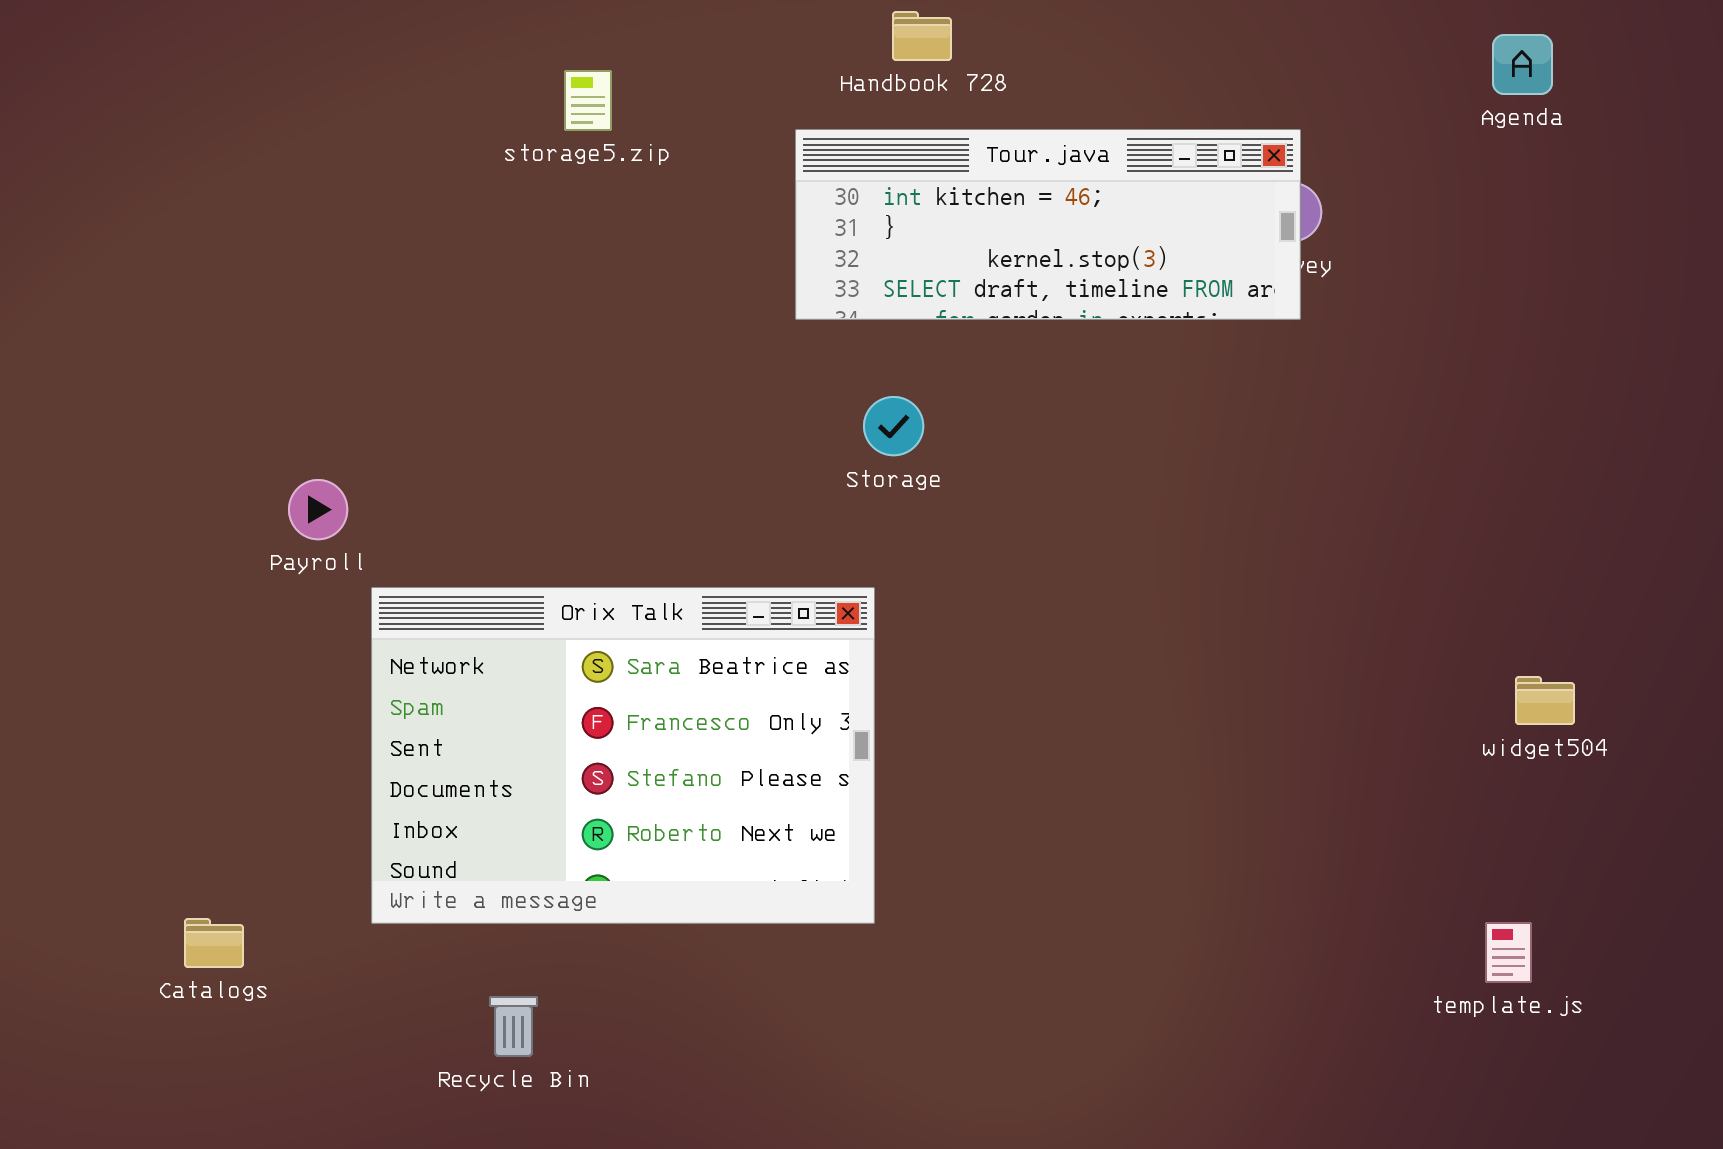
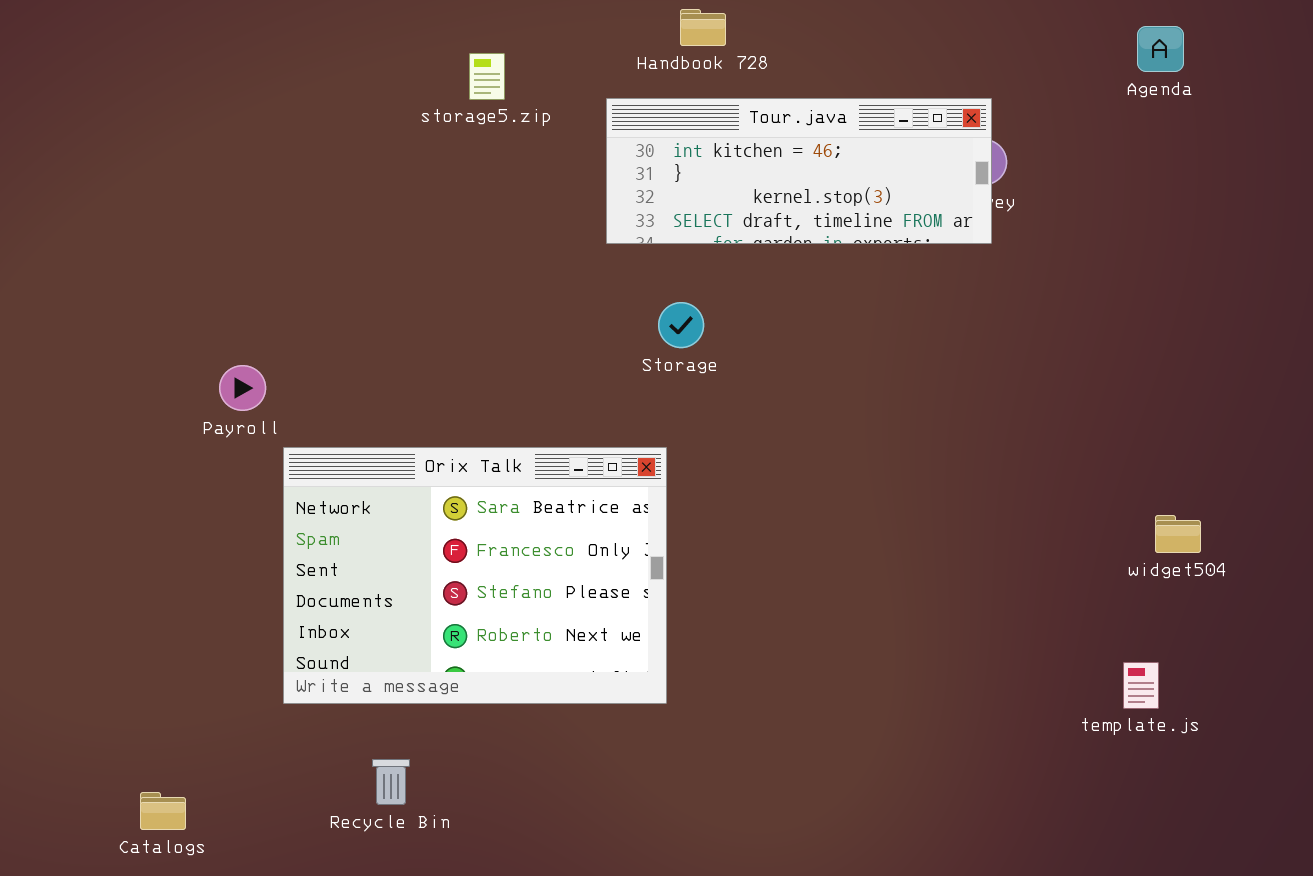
storage5.zip: [564,70,612,131] -> [469,53,505,100], moved
Catalogs: [184,918,244,968] -> [140,792,186,830], moved
template.js: [1485,922,1532,983] -> [1123,662,1159,709], moved

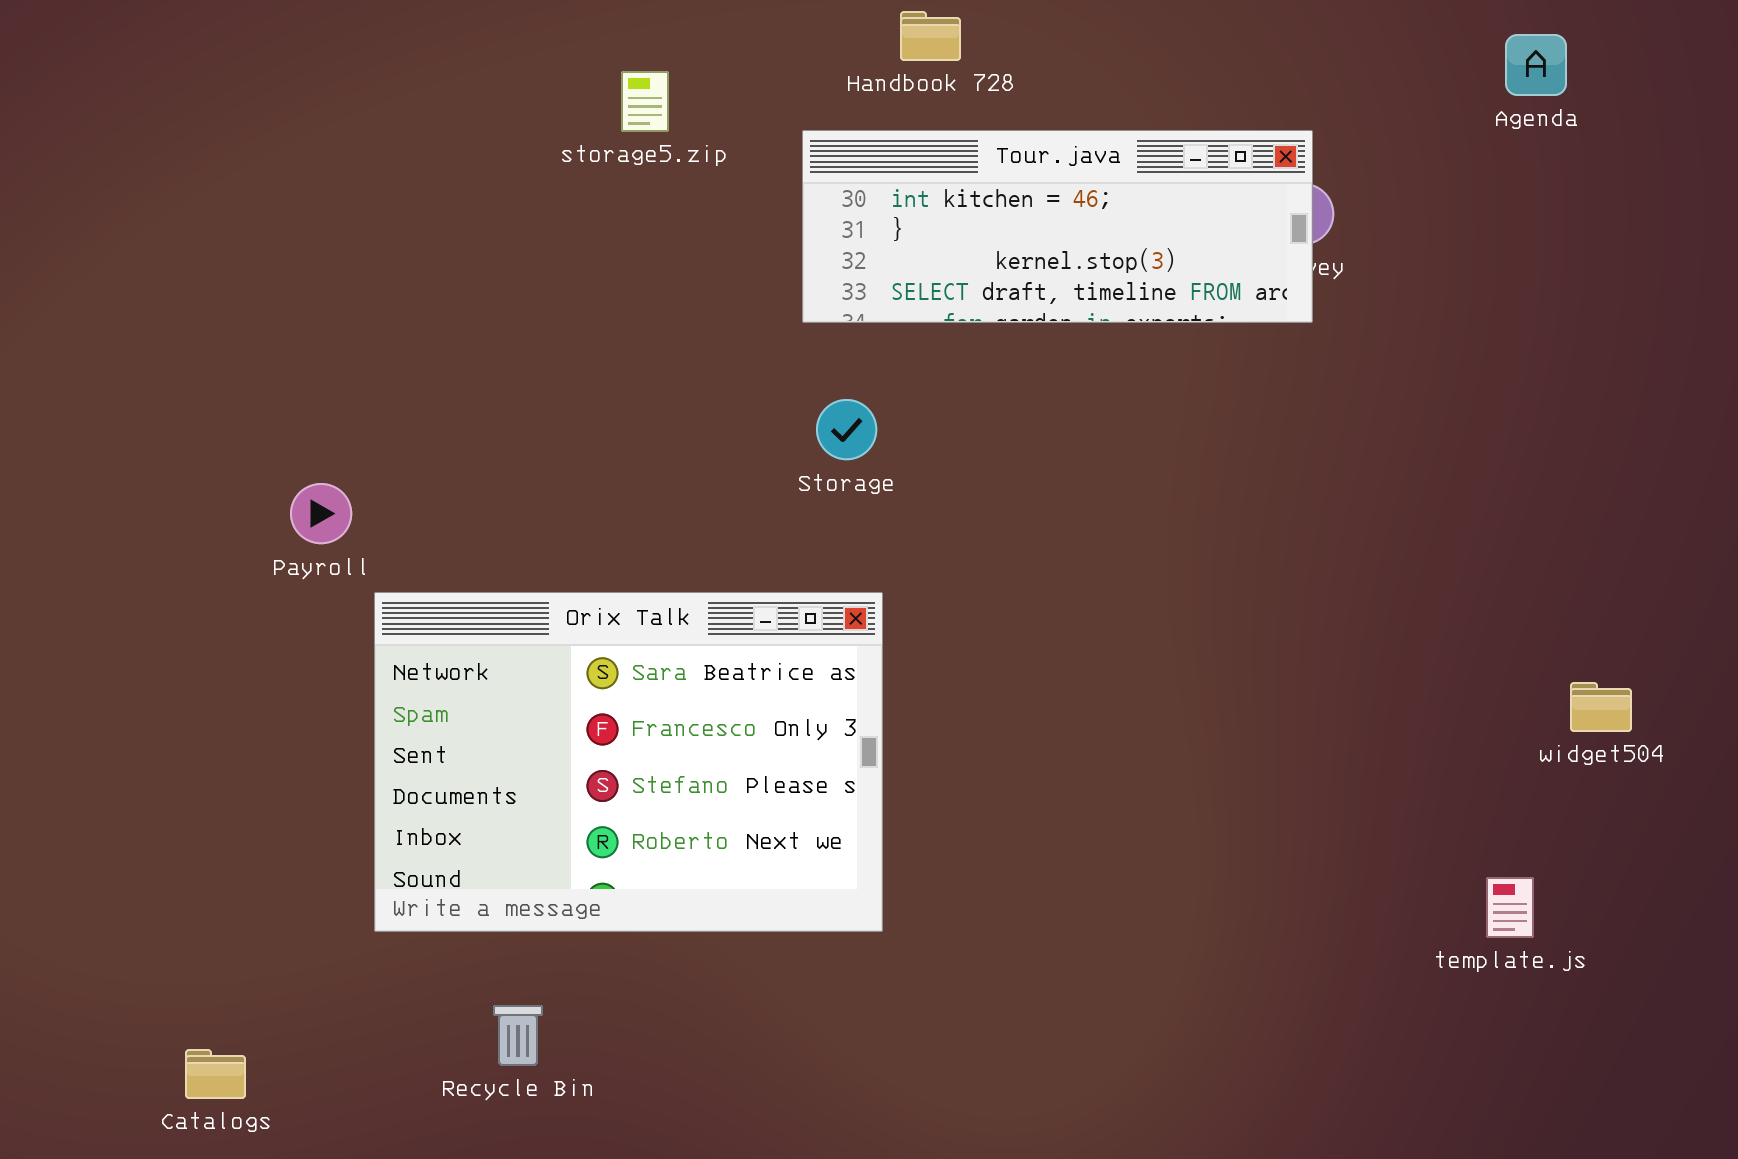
Storage: [658,302,704,348] -> [816,399,877,460], moved
widget504: [1155,515,1201,553] -> [1570,682,1632,732], moved

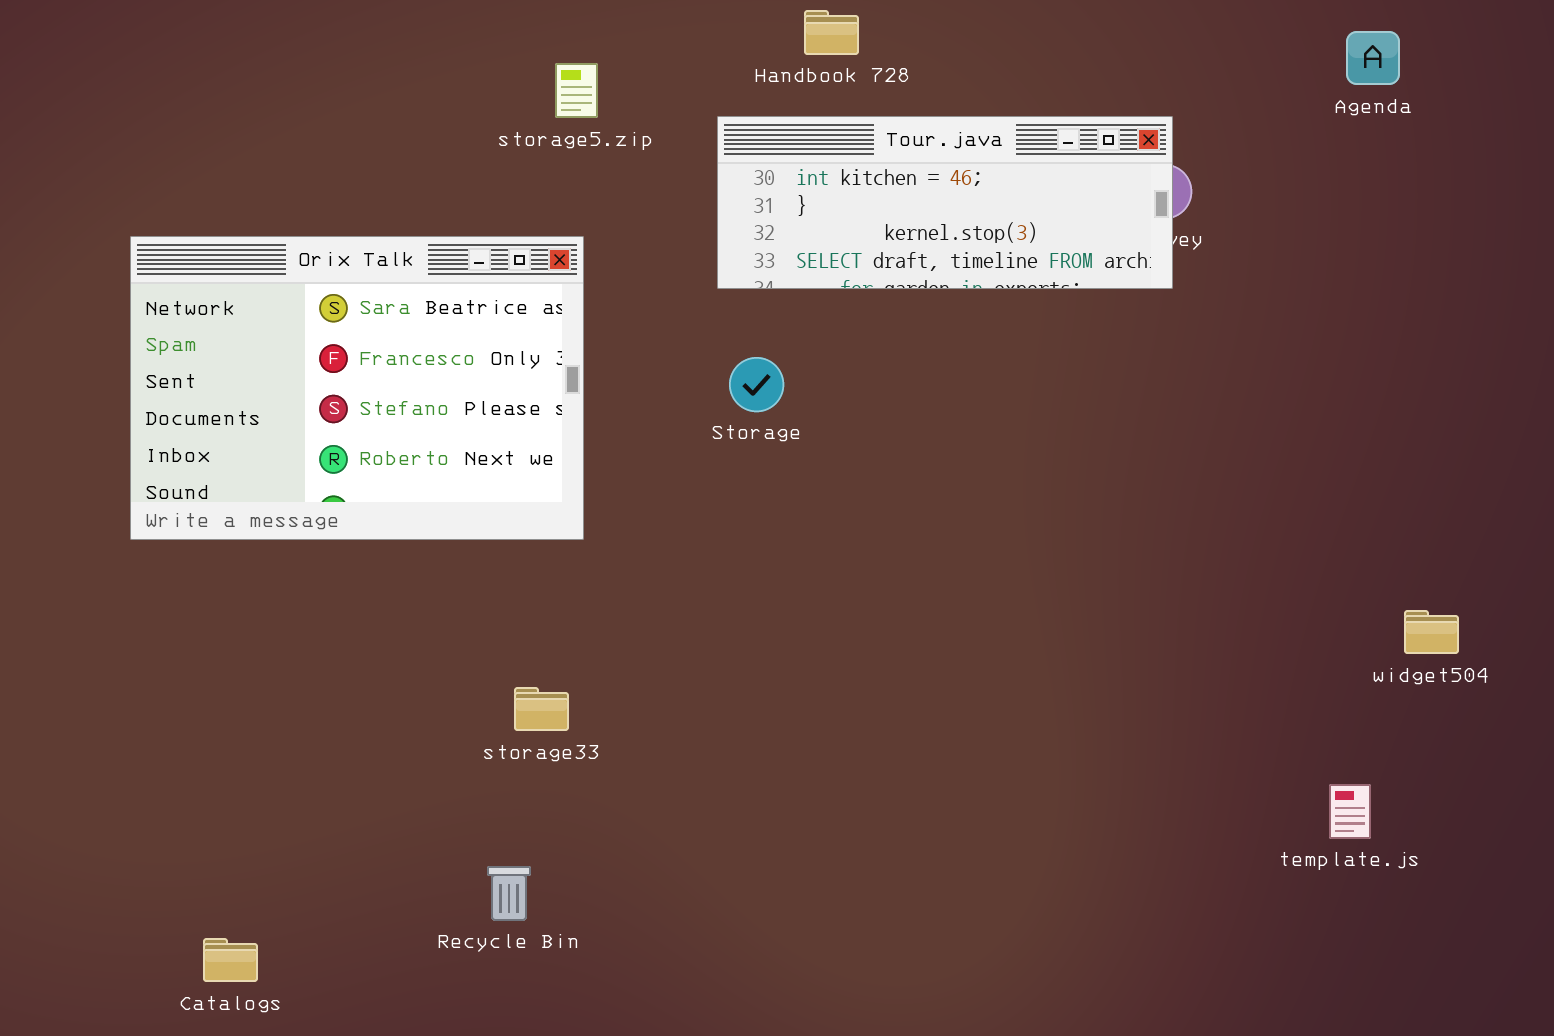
Orix Talk: [374,592,883,932] -> [130,236,584,540], moved
Recycle Bin: [493,1005,543,1066] -> [487,866,531,921], moved
Catalogs: [185,1049,246,1099] -> [203,938,258,982], moved

